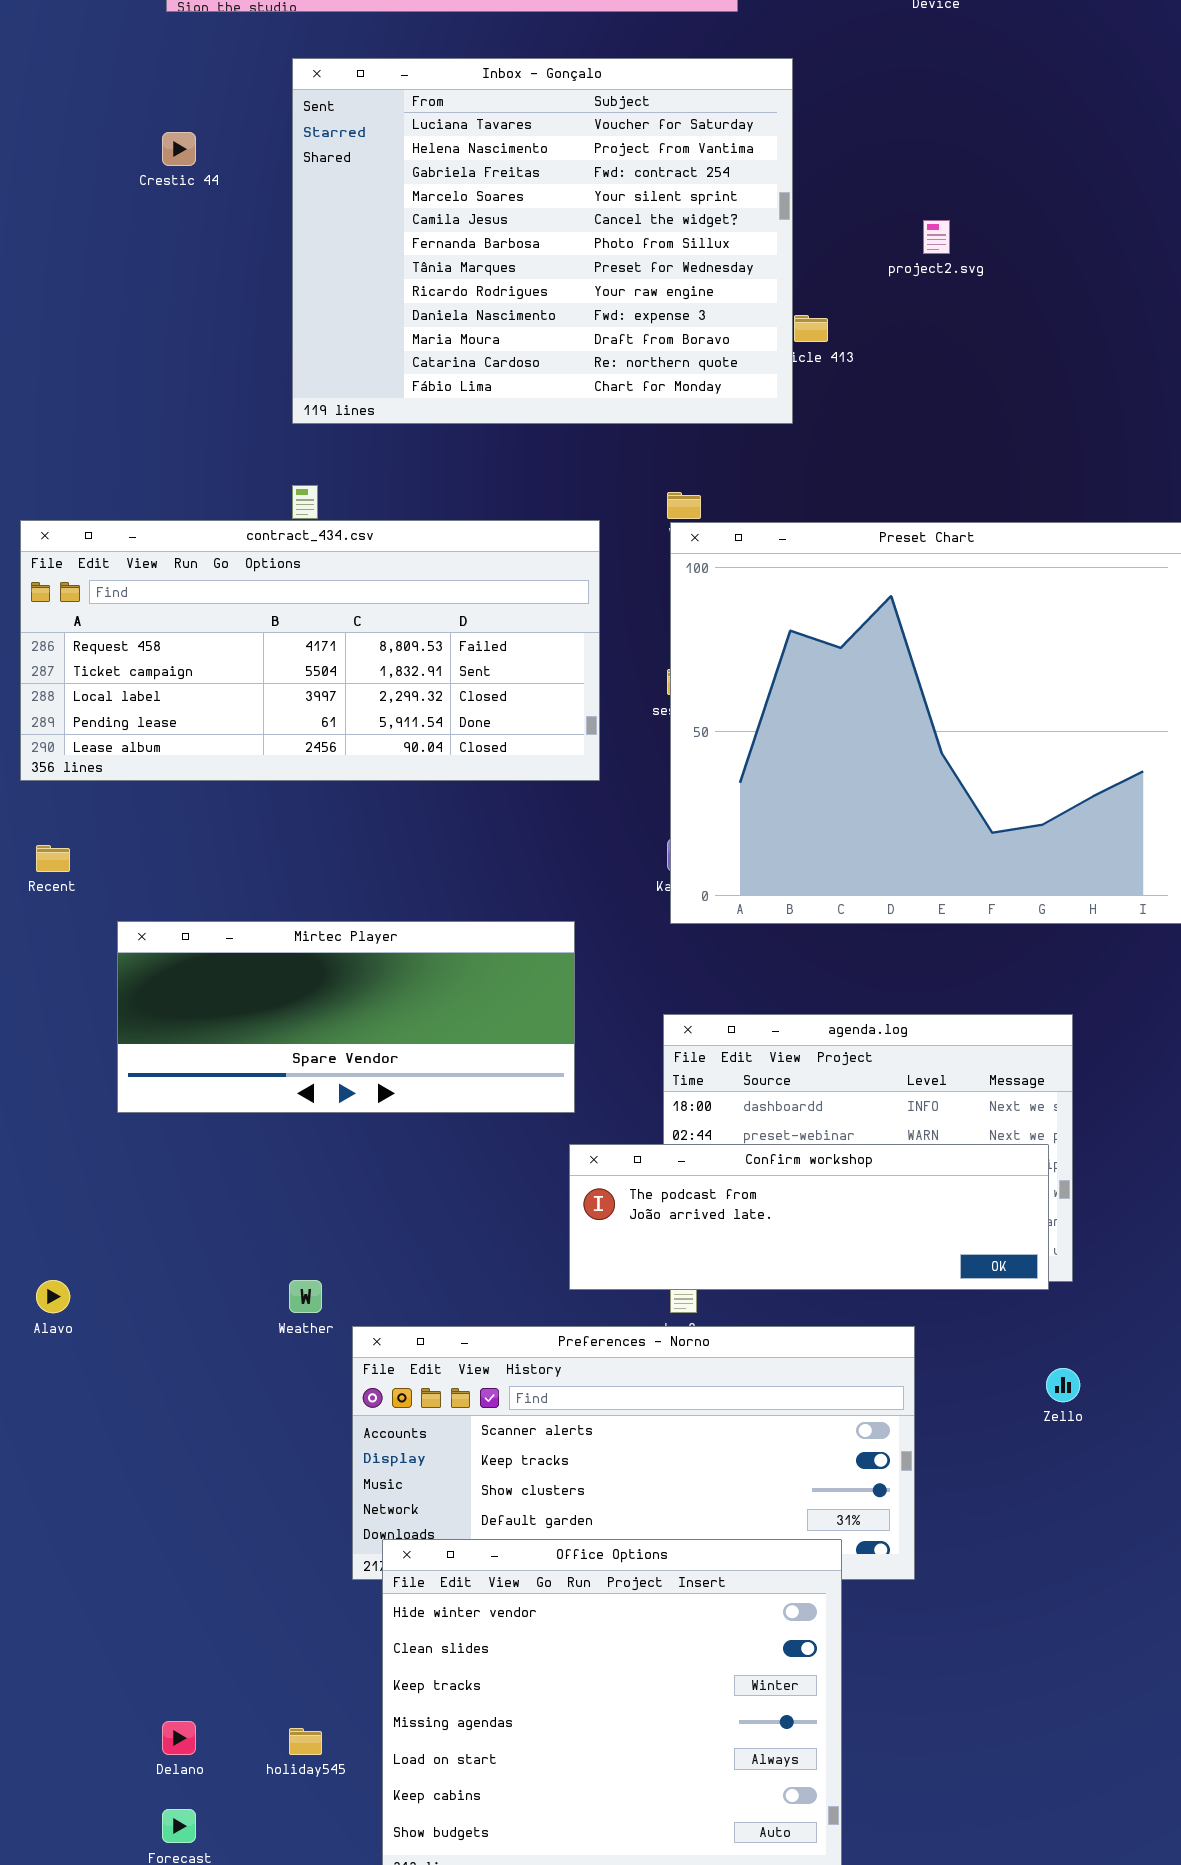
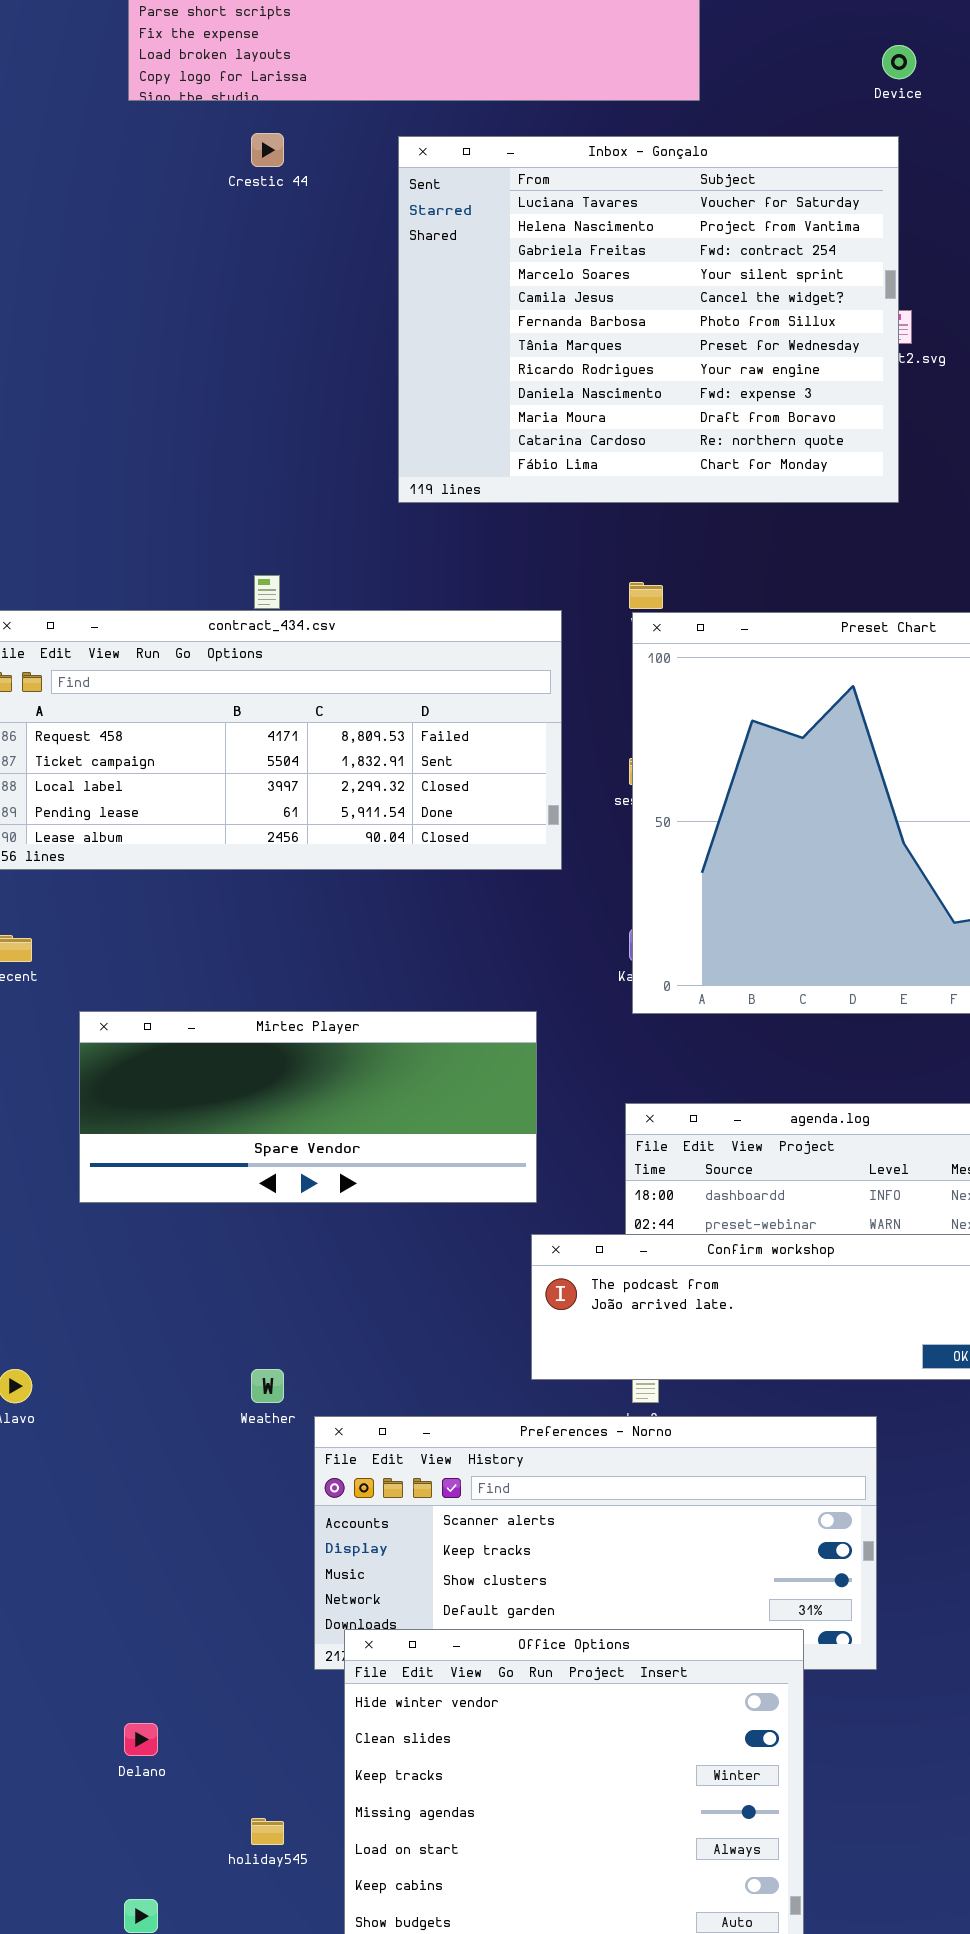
Inbox - Gonçalo: [292,58,793,424] -> [398,136,899,503], moved
Crestic 44: [162,132,196,166] -> [251,133,284,167], moved
Delano: [162,1721,196,1755] -> [124,1723,158,1756], moved

